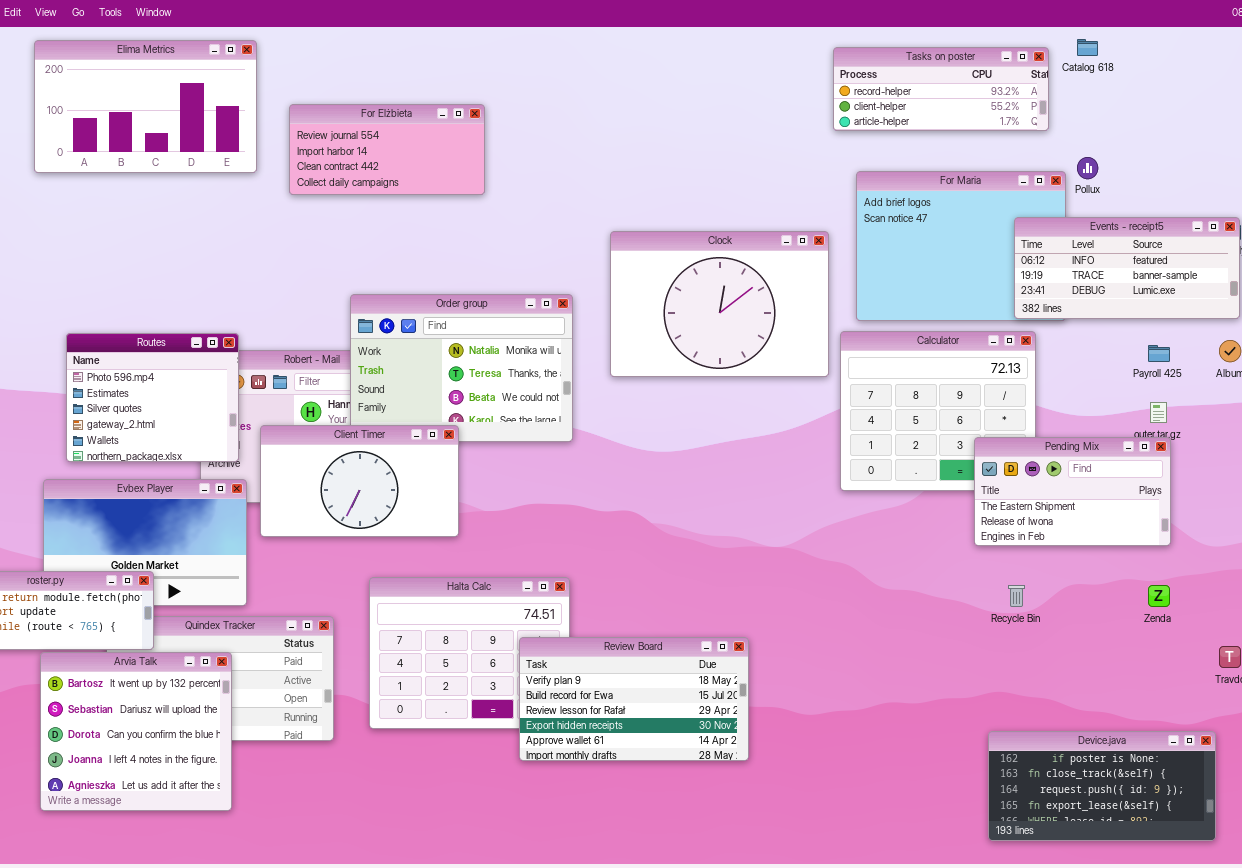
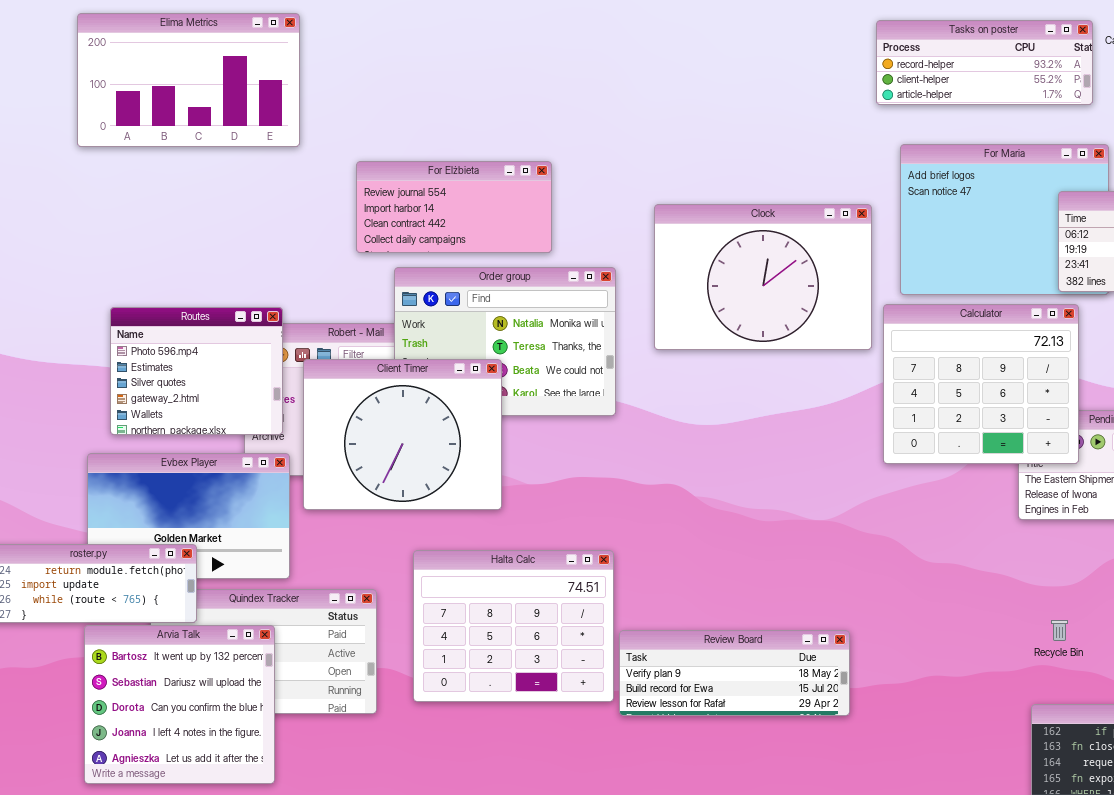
For Elżbieta: [289,104,485,195] -> [356,161,552,253], moved
Calculator: [840,331,1036,491] -> [883,304,1079,464], raised
Client Timer: [260,425,459,537] -> [303,359,502,510], resized
Recycle Bin: [1008,585,1025,607] -> [1051,620,1068,641], moved
Review Board: [519,637,749,761] -> [619,630,850,716], moved, resized

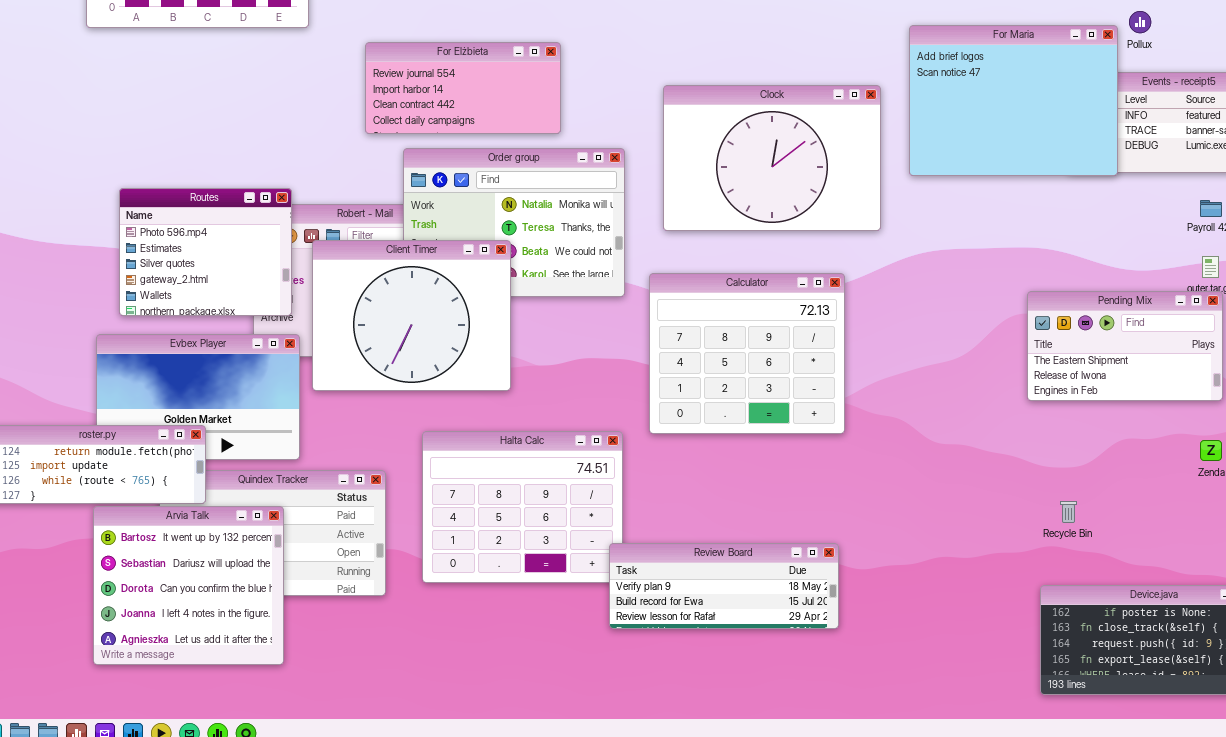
For Maria: [900,144,1109,295] -> [909,25,1118,176], raised
Calculator: [883,304,1079,464] -> [649,273,845,434], moved
Review Board: [619,630,850,716] -> [609,543,839,629], moved

